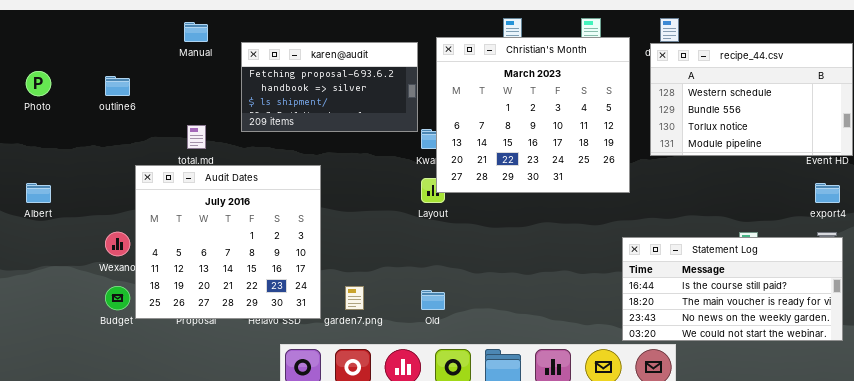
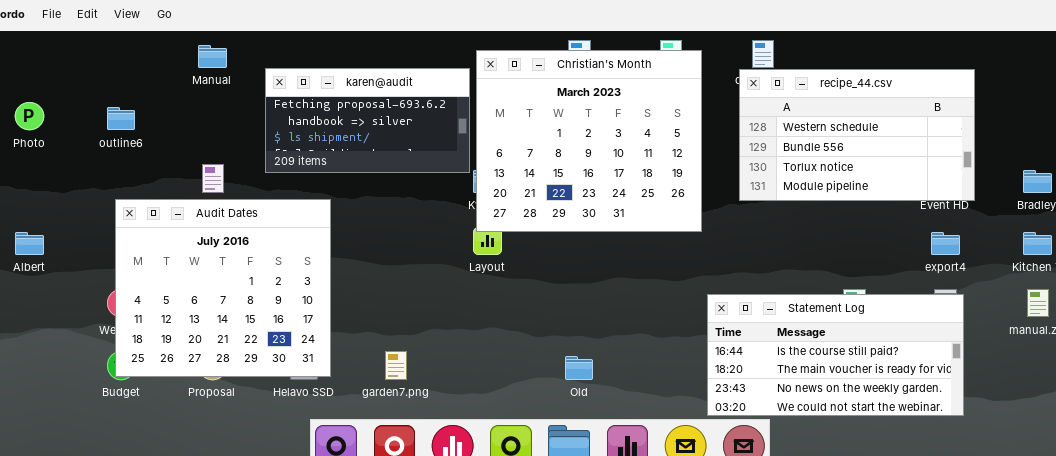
Christian's Month: [436,37,630,193] -> [476,50,702,232], moved
Audit Dates: [135,165,321,319] -> [115,199,331,377], moved
Old: [421,290,445,310] -> [565,356,593,380], moved

